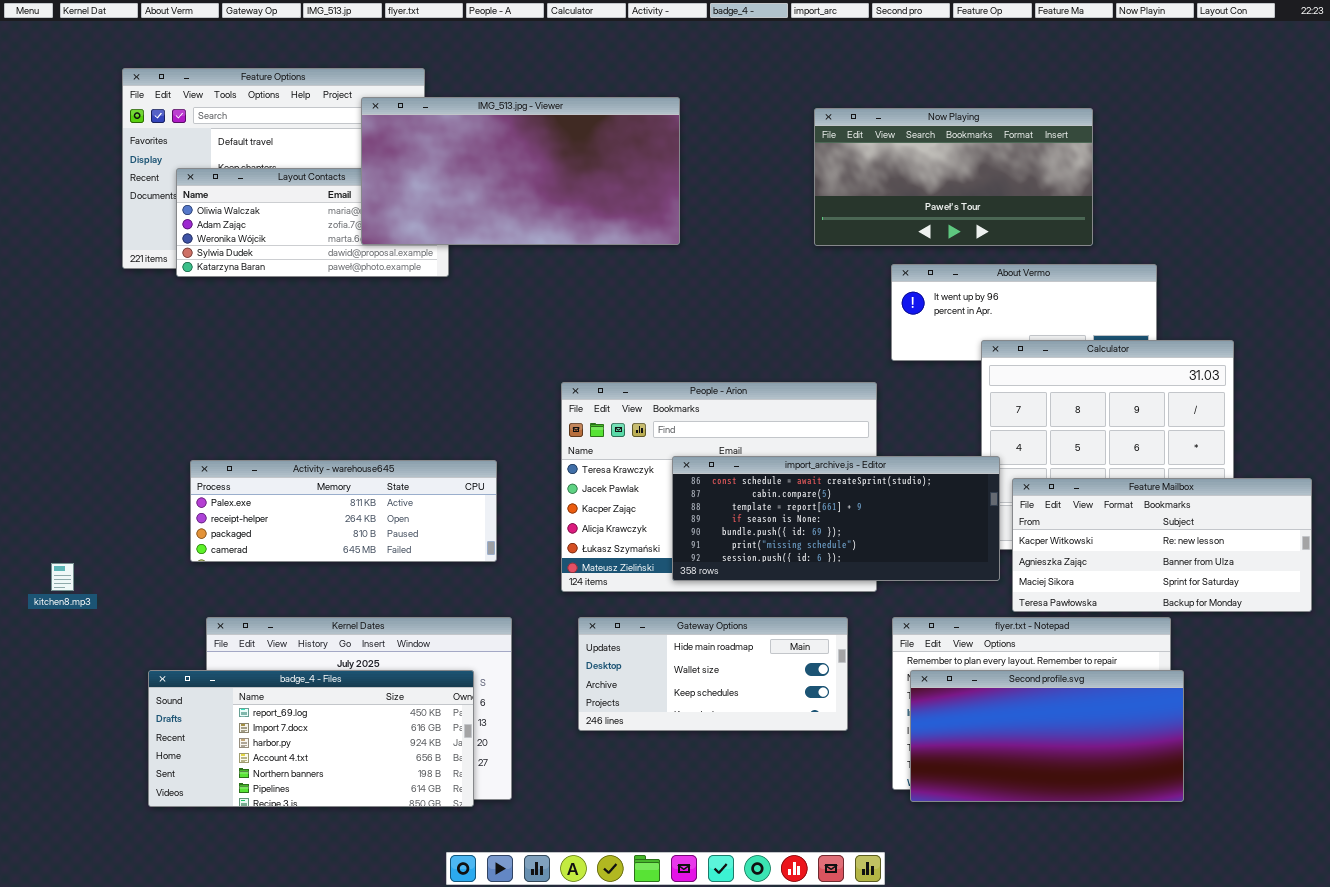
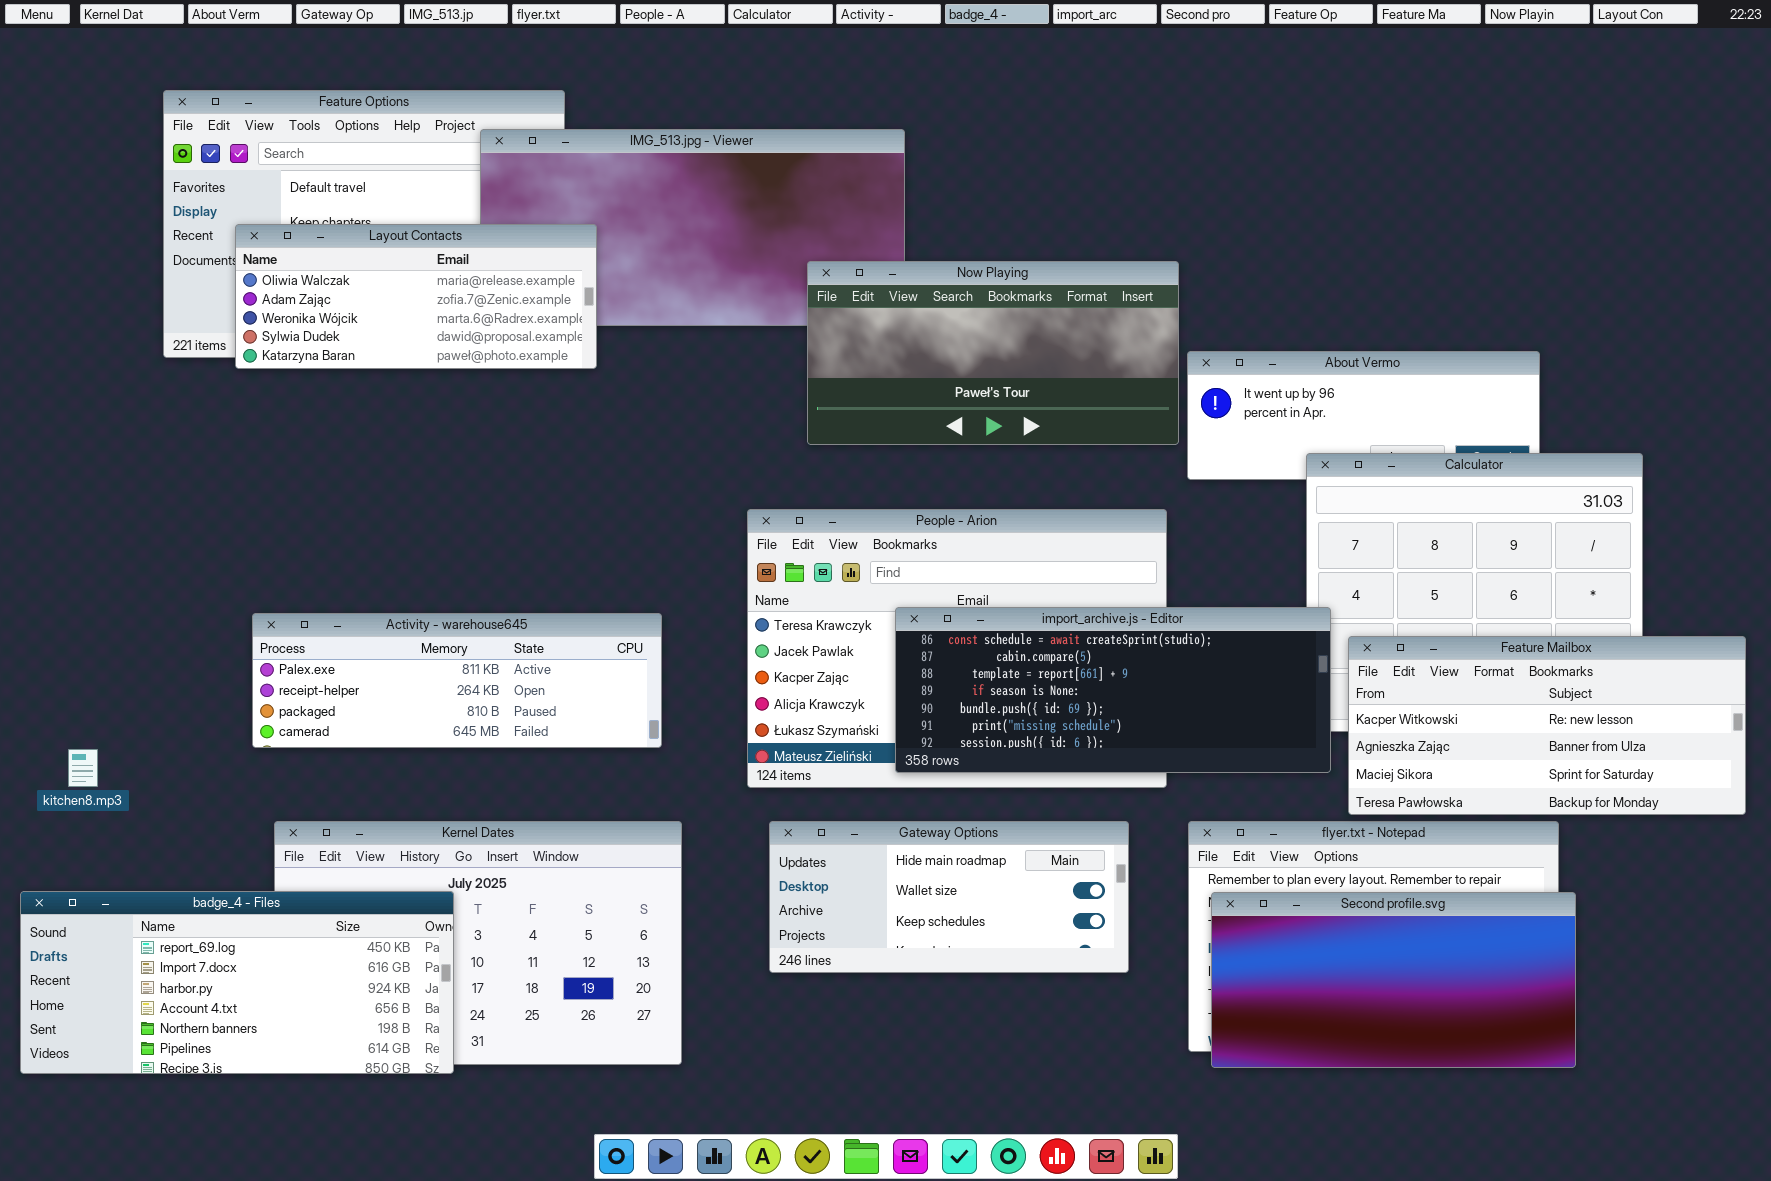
Now Playing: [814,108,1093,246] -> [807,261,1179,445], moved
Layout Contacts: [176,168,449,277] -> [235,224,597,369], raised
badge_4 - Files: [148,670,474,807] -> [20,891,454,1074], moved

